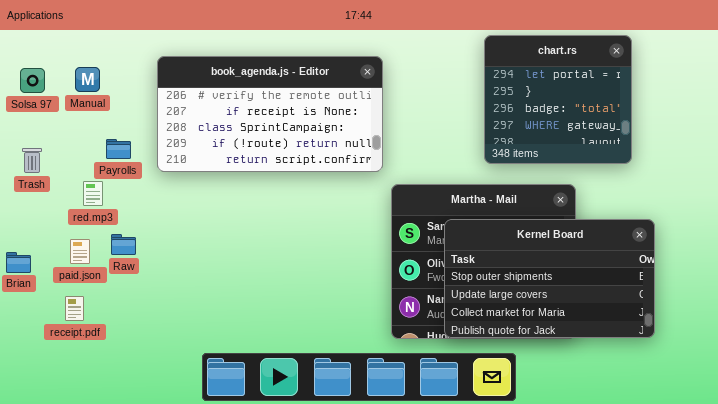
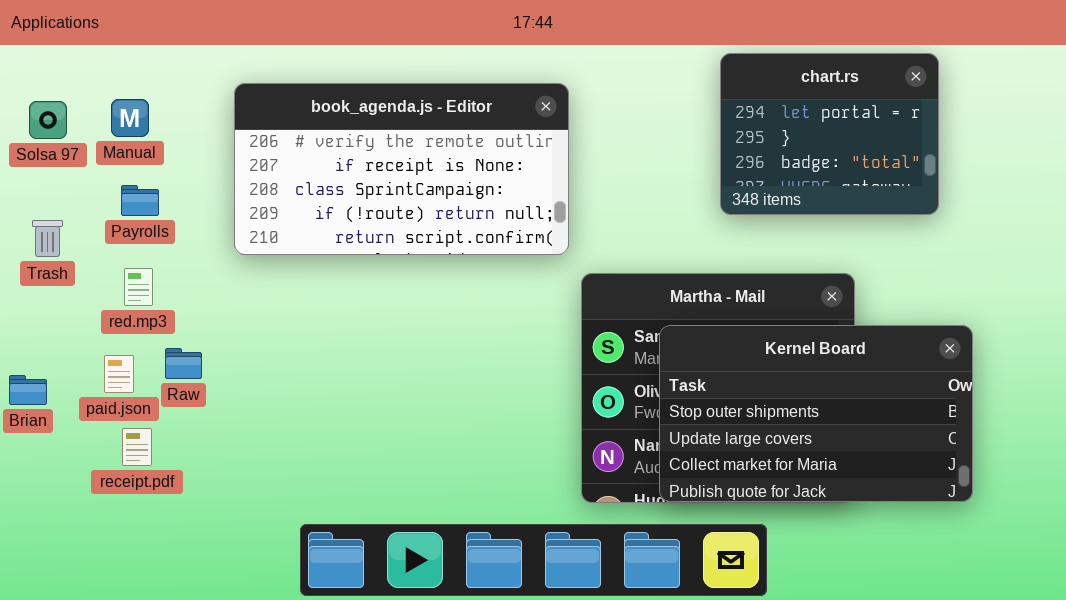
chart.rs: [484,35,632,164] -> [720,53,939,215], resized
Payrolls: [106,139,131,159] -> [121,185,159,216], moved
receipt.pdf: [65,296,84,321] -> [122,428,152,466], moved

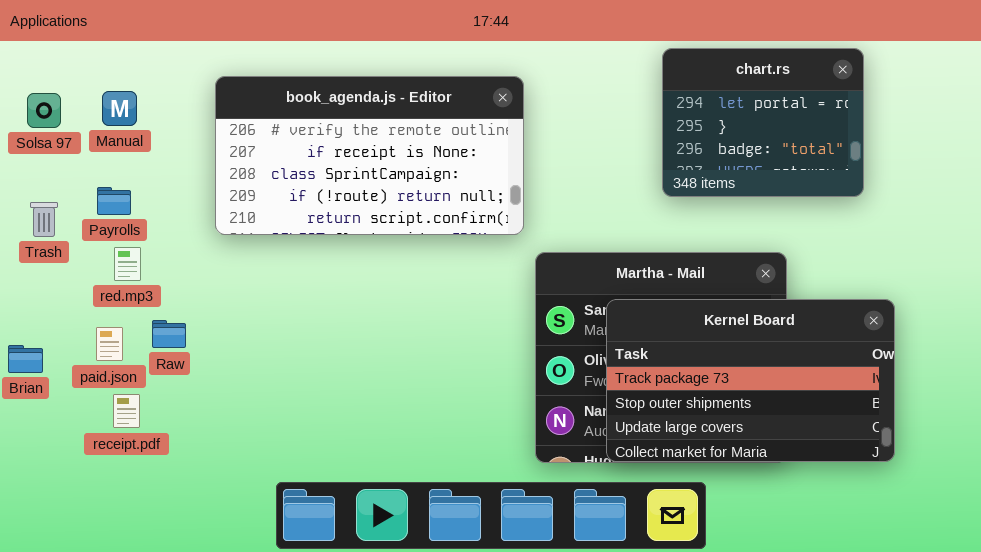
Payrolls: [121,185,159,216] -> [97,187,131,215], moved
Kernel Board: [659,325,973,502] -> [606,299,895,462], scrolled up 1 row

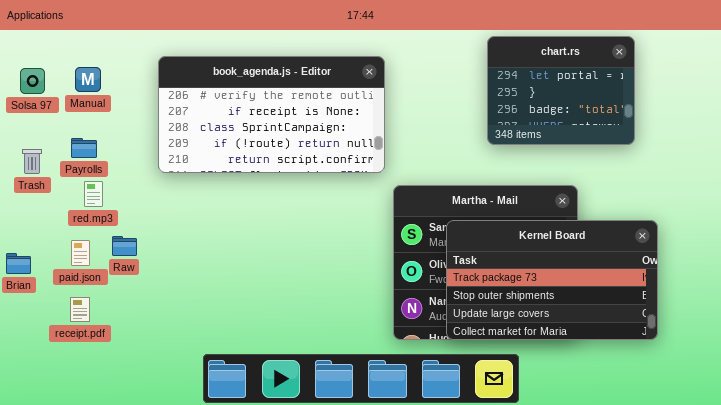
receipt.pdf: [113,394,140,428] -> [70,297,90,322], moved

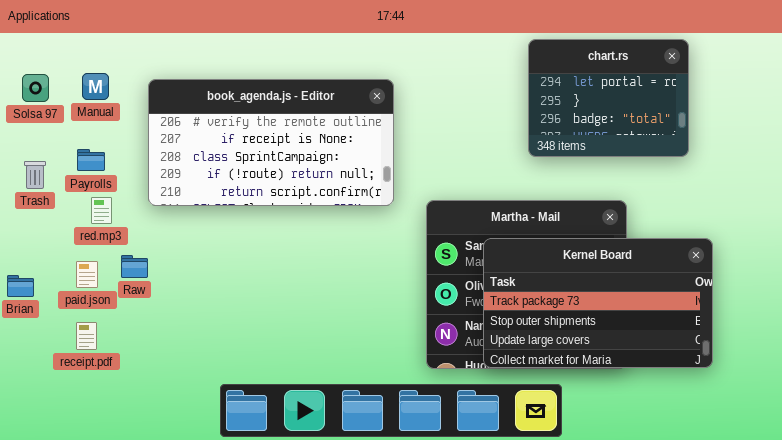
book_agenda.js - Editor: [158,56,385,173] -> [148,79,394,206], moved

